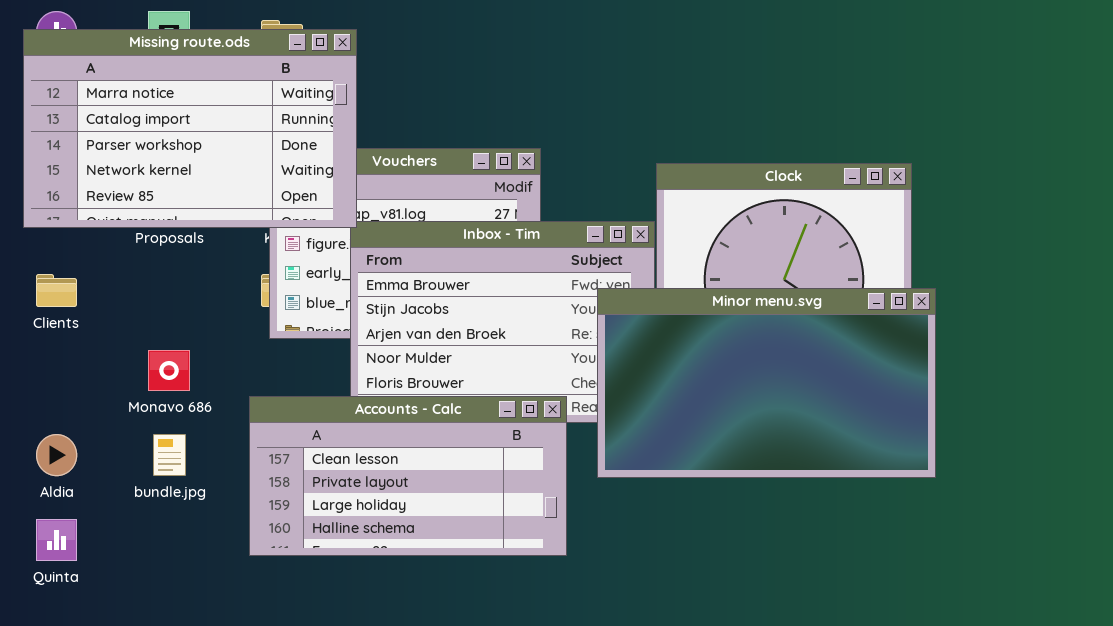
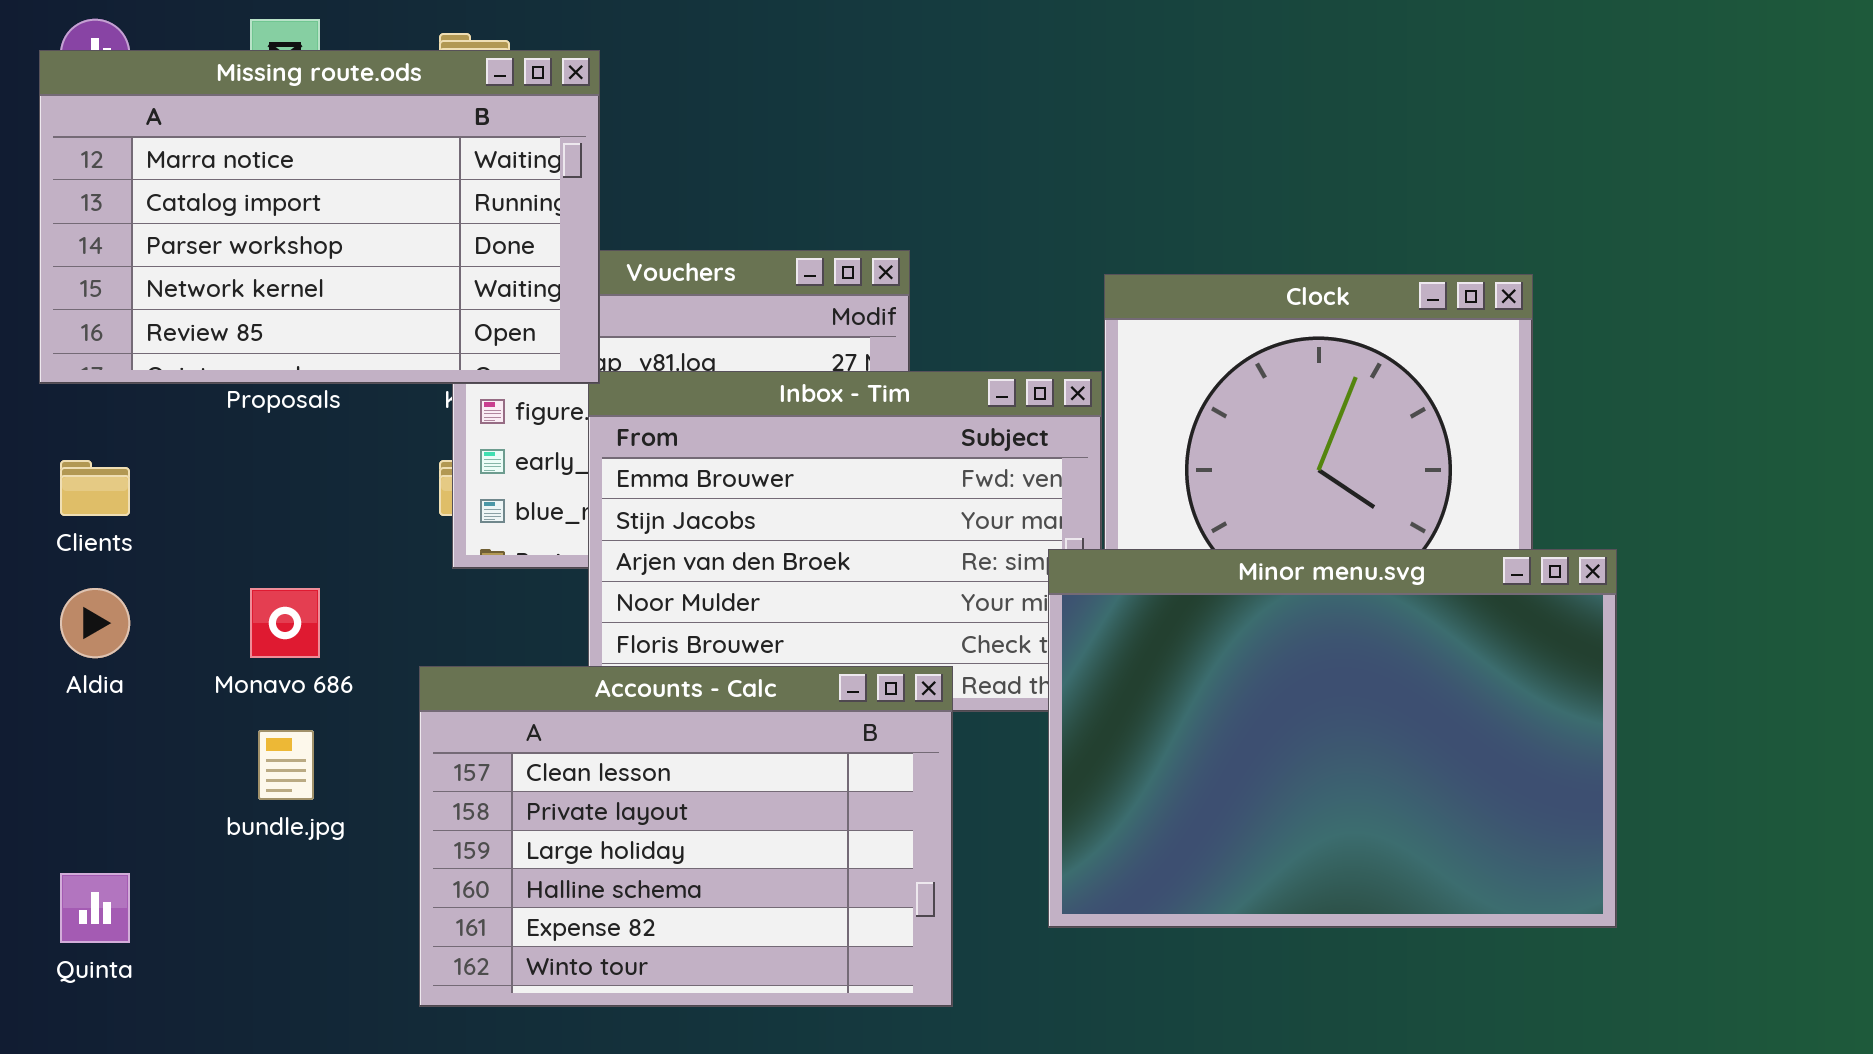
Minor menu.svg: [597,288,936,478] -> [1048,549,1617,928], moved, resized
Accounts - Calc: [249,396,567,556] -> [419,666,953,1007], resized
Aldia: [36,434,77,476] -> [60,588,130,658], moved

